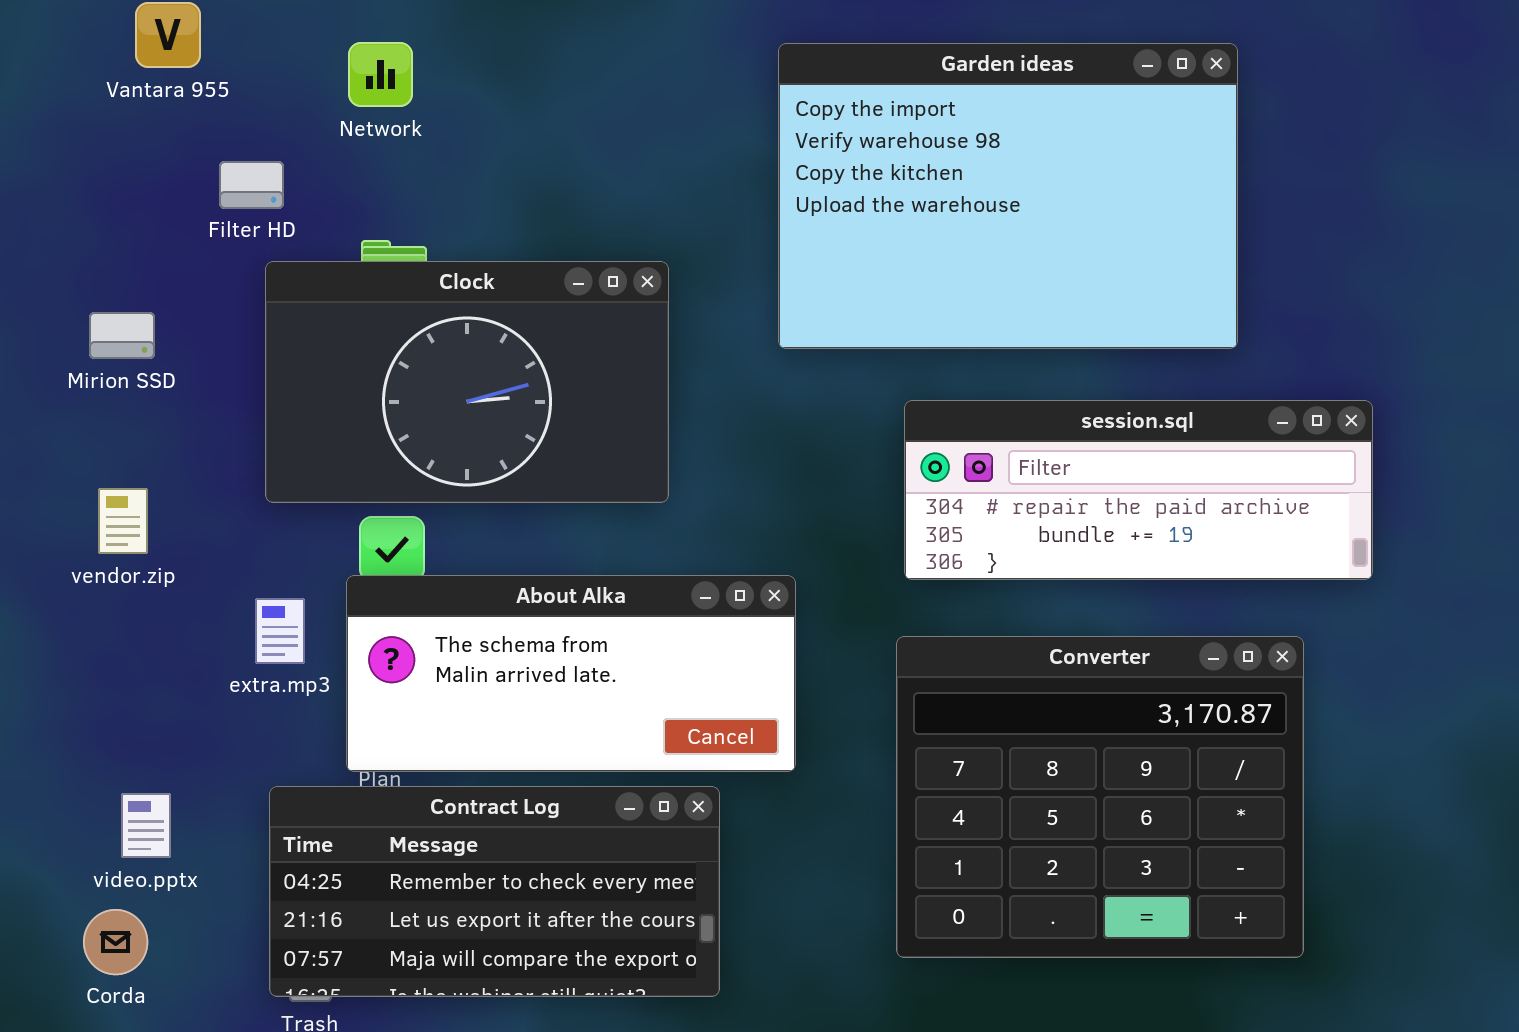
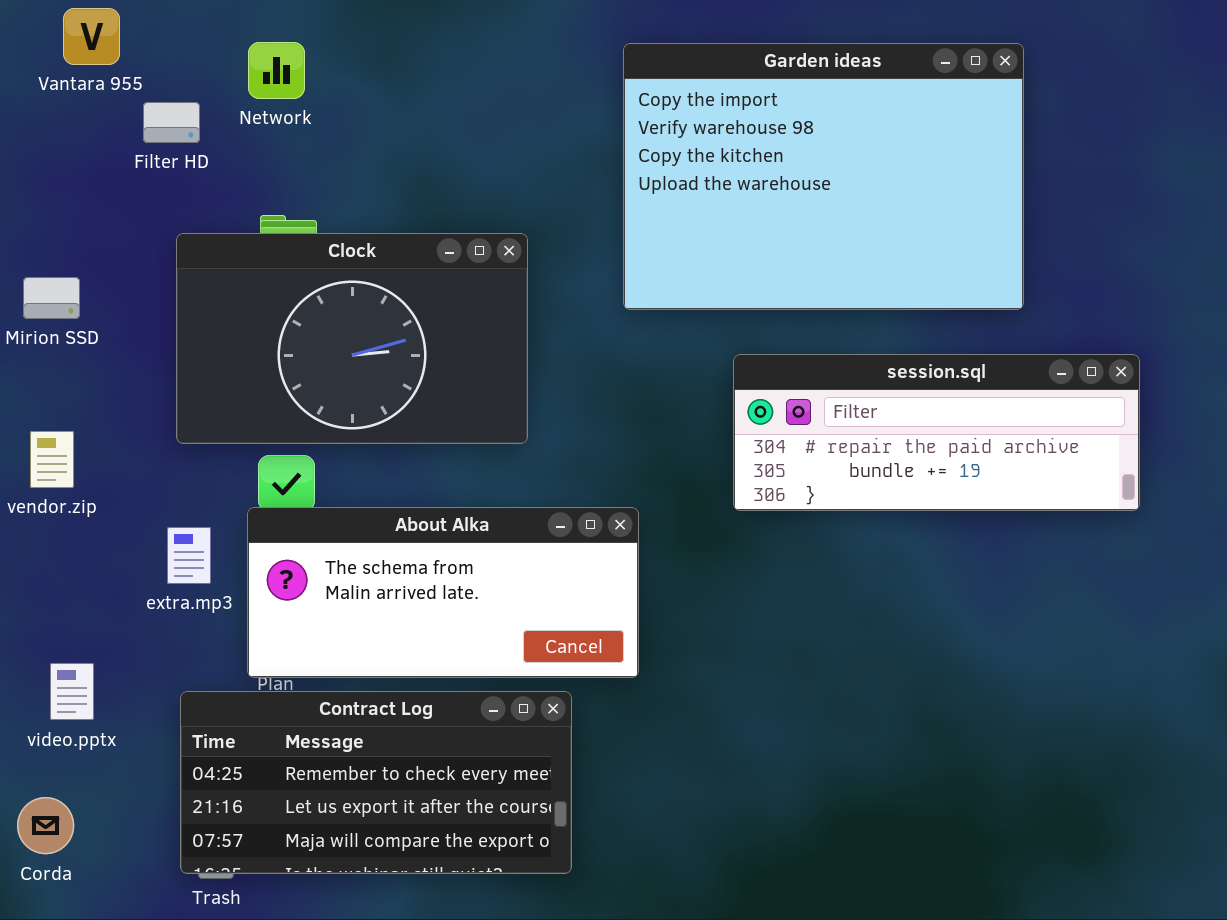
Filter HD: [219,161,284,209] -> [143,102,200,143], moved
Converter: [896,636,1304,958] -> none, closed
video.pptx: [121,793,171,858] -> [50,663,94,720], moved

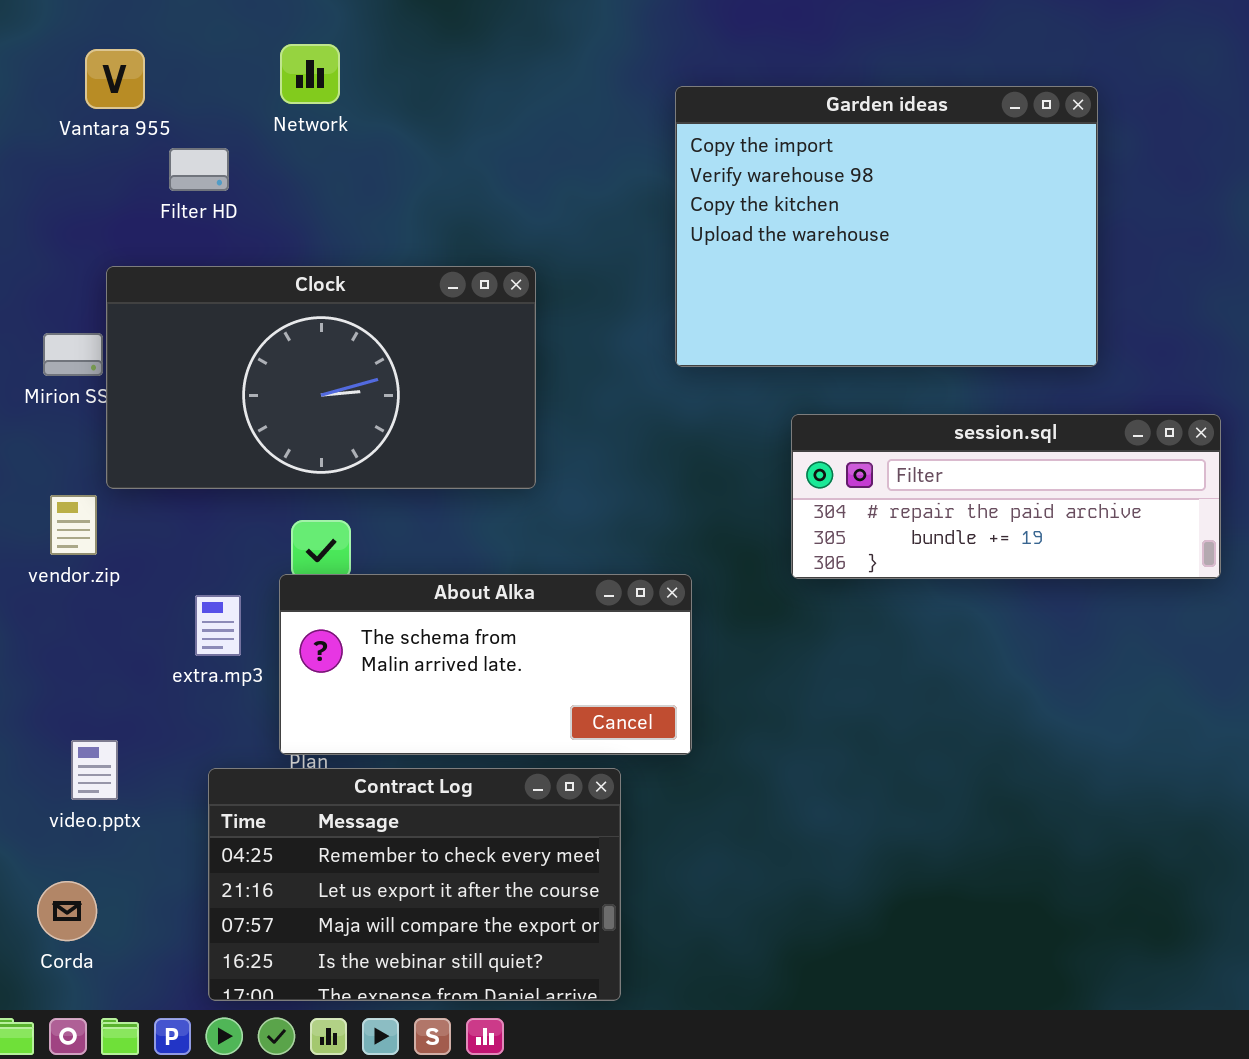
Network: [248,42,305,99] -> [280,44,340,104], moved
Clock: [176,233,528,444] -> [106,266,536,489], moved, resized
Contract Log: [180,691,572,874] -> [208,768,621,1001], resized

